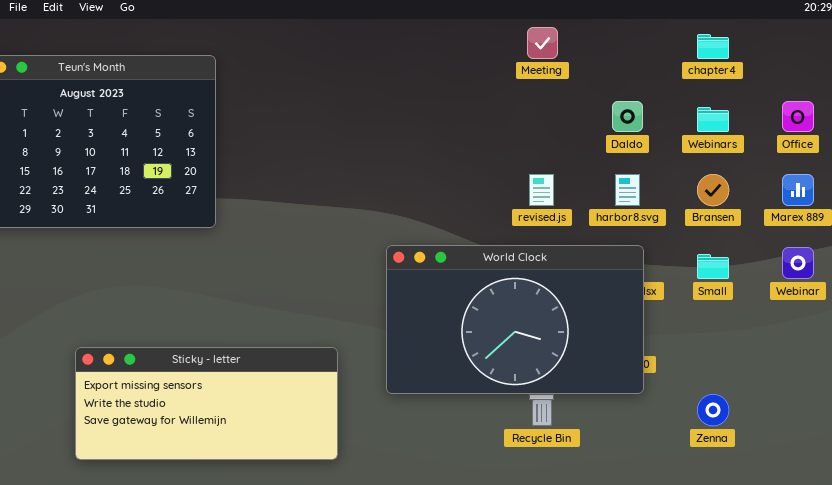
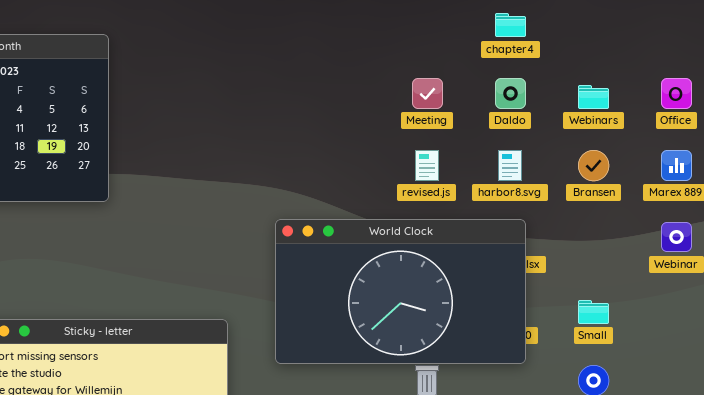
Meeting: [527,27,558,59] -> [412,78,443,109], moved
chapter4: [697,34,729,59] -> [495,13,526,37], moved
Small: [697,254,729,279] -> [578,300,609,324], moved

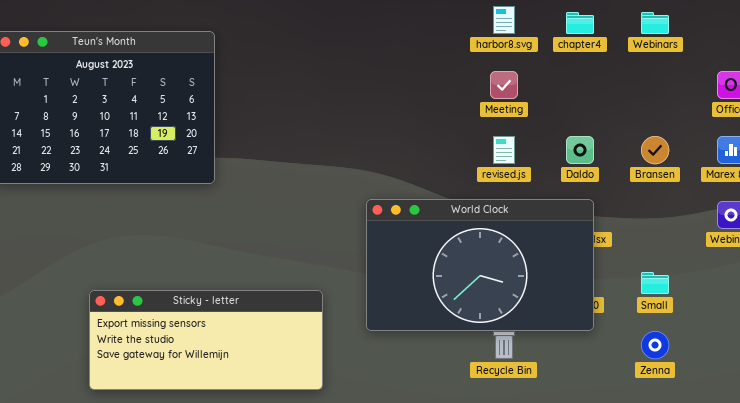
Daldo: [495,78,526,109] -> [566,136,594,164], moved
Webinars: [578,85,609,109] -> [641,12,669,34], moved
harbor8.svg: [498,150,522,181] -> [493,6,515,34], moved

